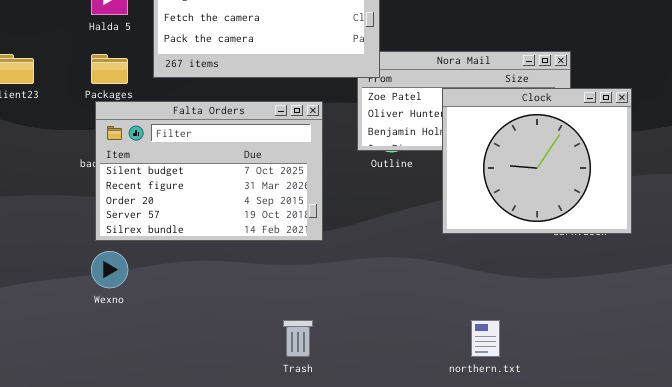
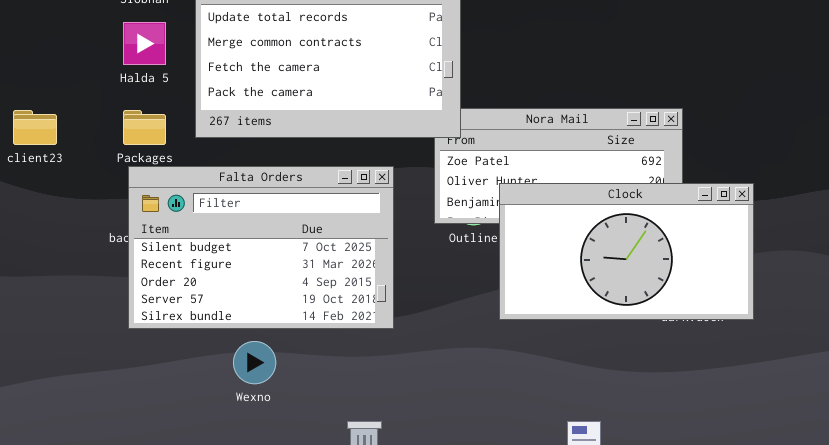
Clock: [442,88,632,234] -> [499,183,754,320], resized
Wexno: [91,251,128,288] -> [233,341,276,384], moved

